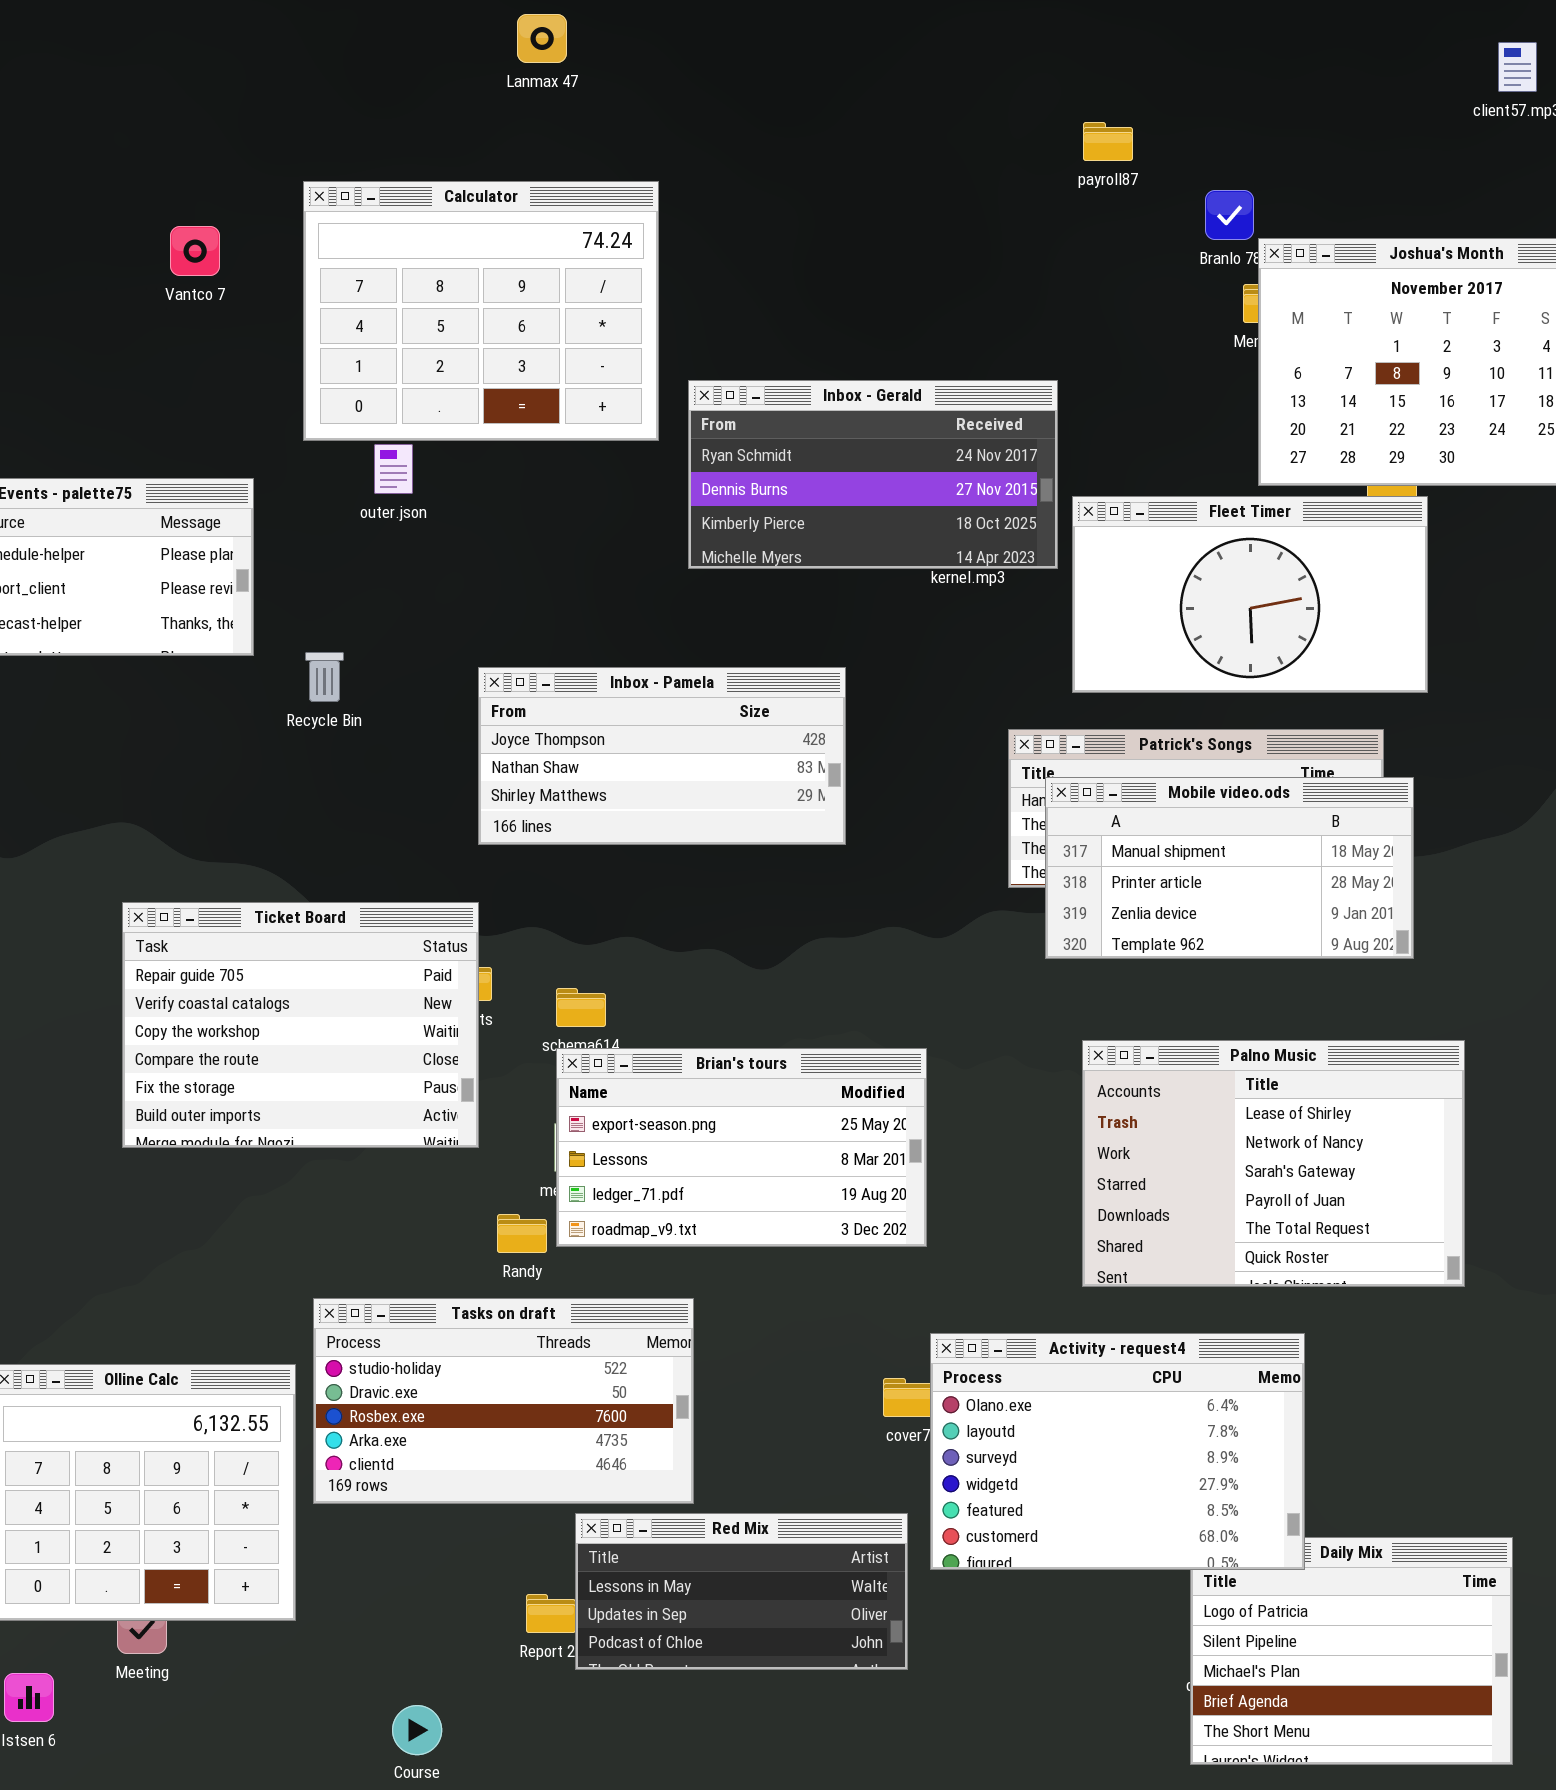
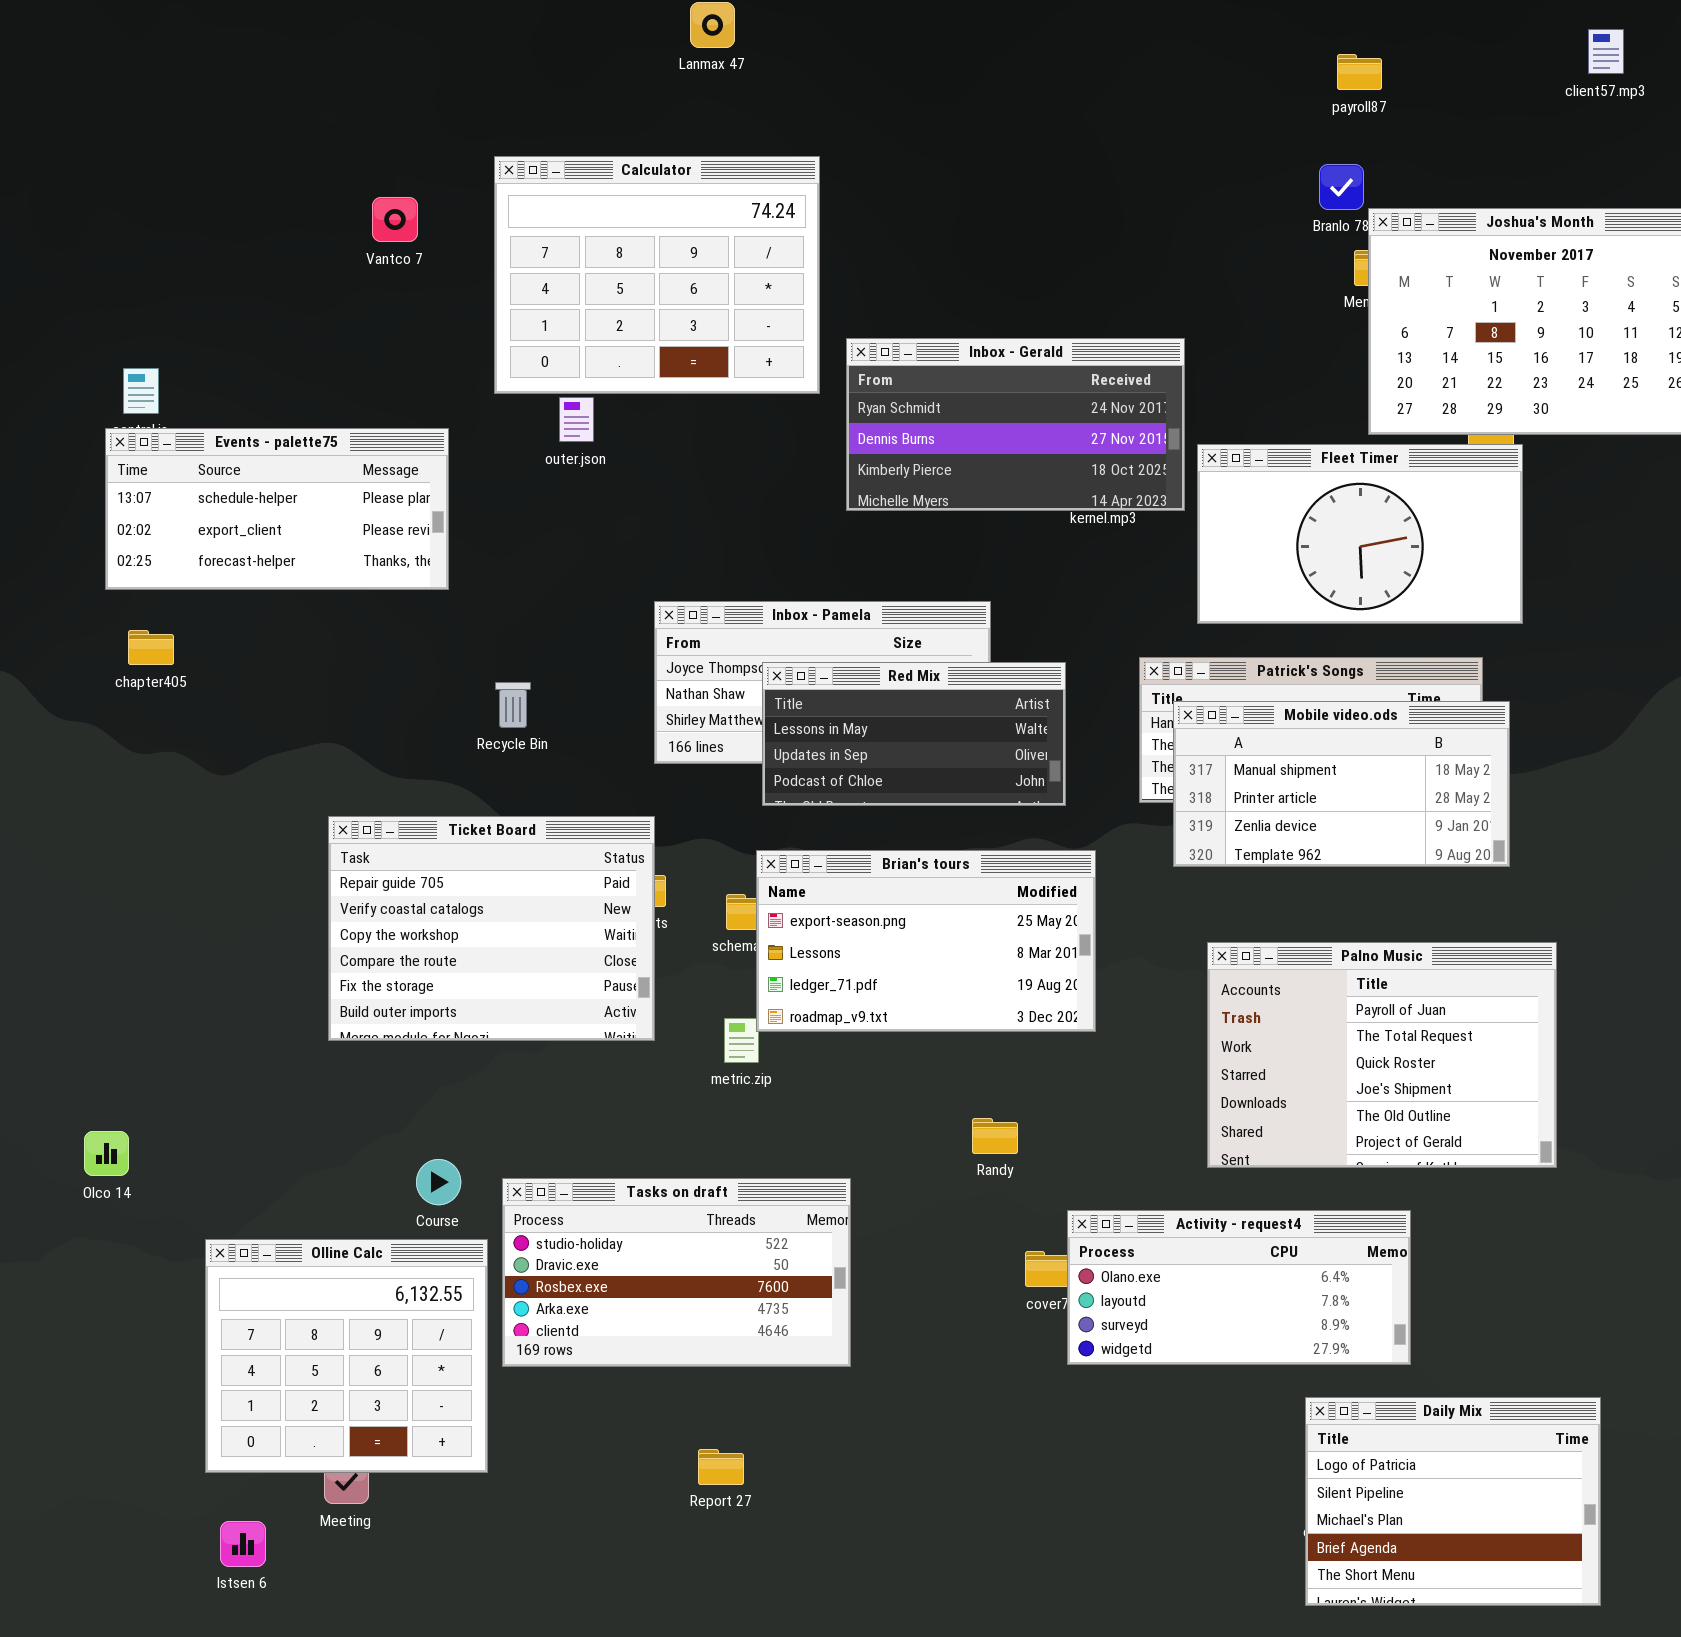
payroll87: [1083,122,1133,161] -> [1337,54,1382,90], moved
Recycle Bin: [305,652,344,702] -> [495,682,531,728], moved
Palno Music: [1082,1040,1465,1287] -> [1207,942,1557,1168], scrolled down 3 rows
Brian's tours: [556,1048,927,1247] -> [756,850,1096,1032], moved
Randy: [497,1214,547,1253] -> [972,1118,1018,1154], moved
Activity - request4: [930,1333,1305,1570] -> [1067,1210,1411,1365], resized
Red Mix: [575,1513,908,1670] -> [762,662,1066,806], moved
Course: [392,1705,442,1755] -> [416,1159,461,1205], moved

